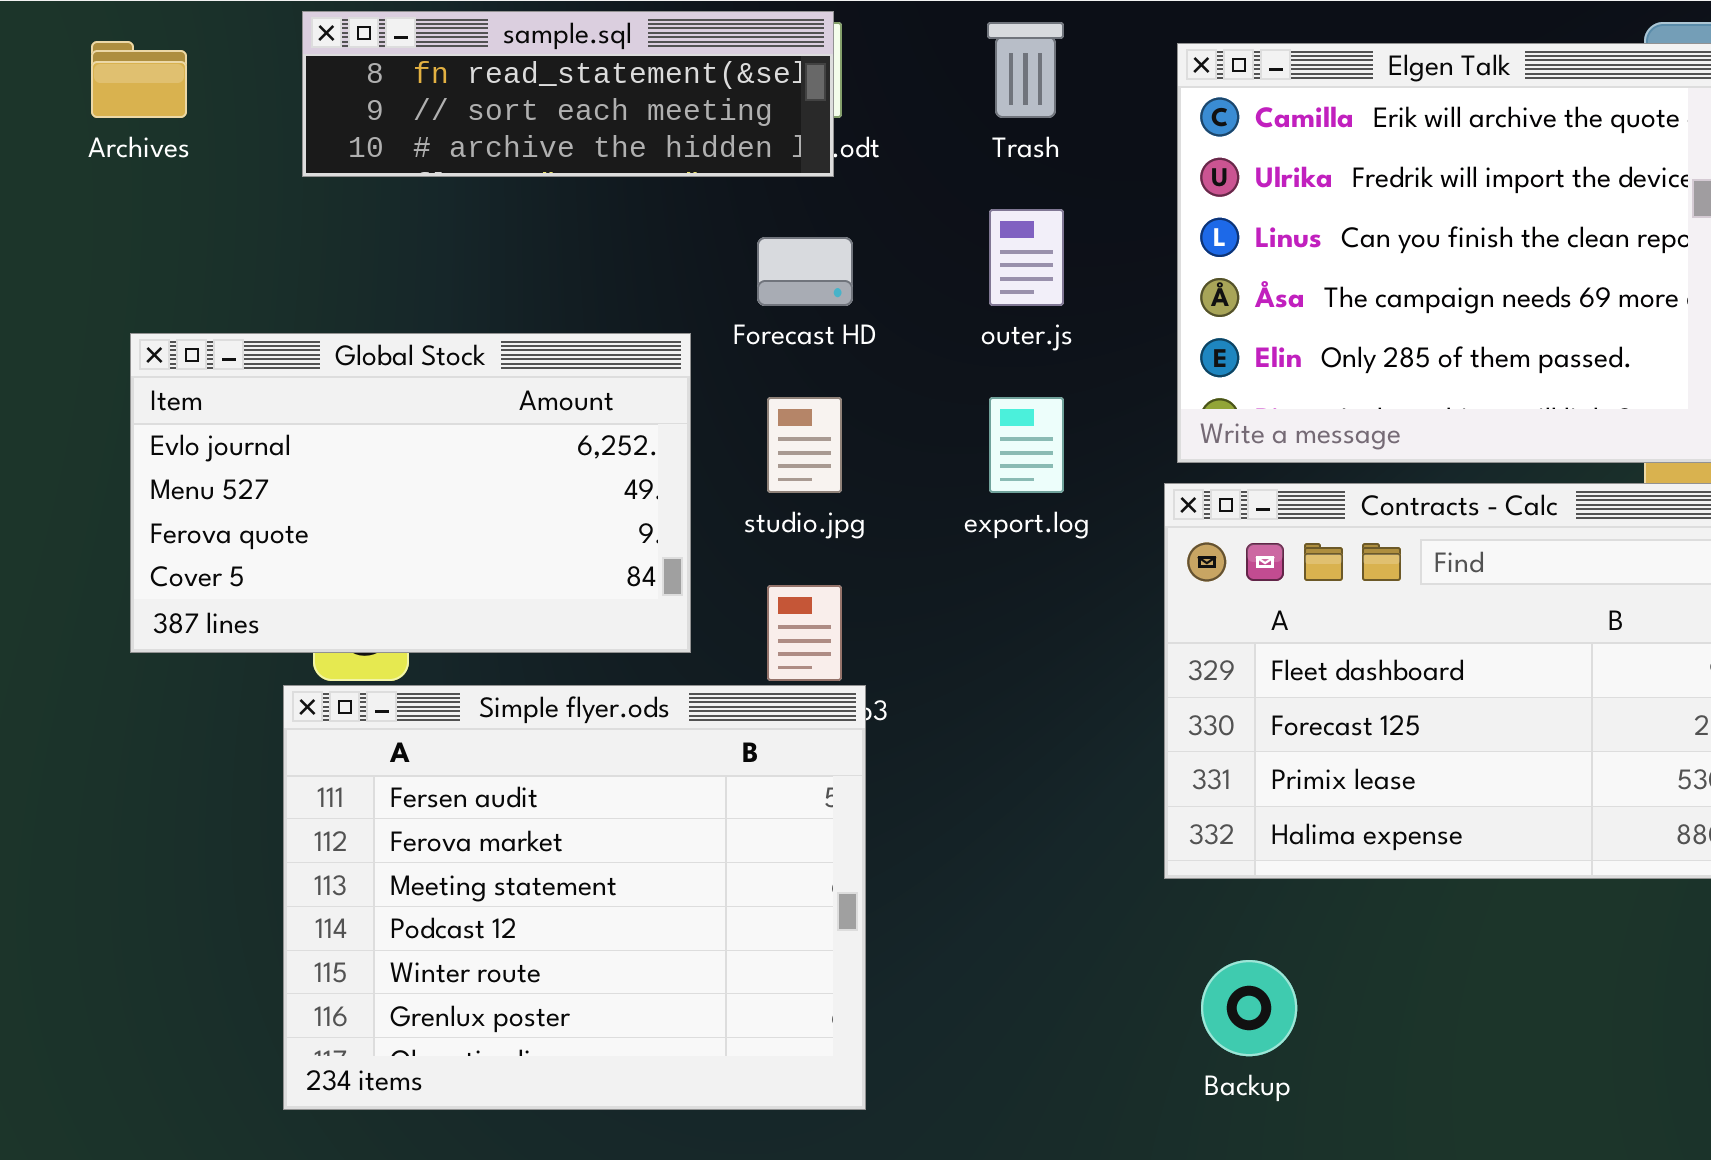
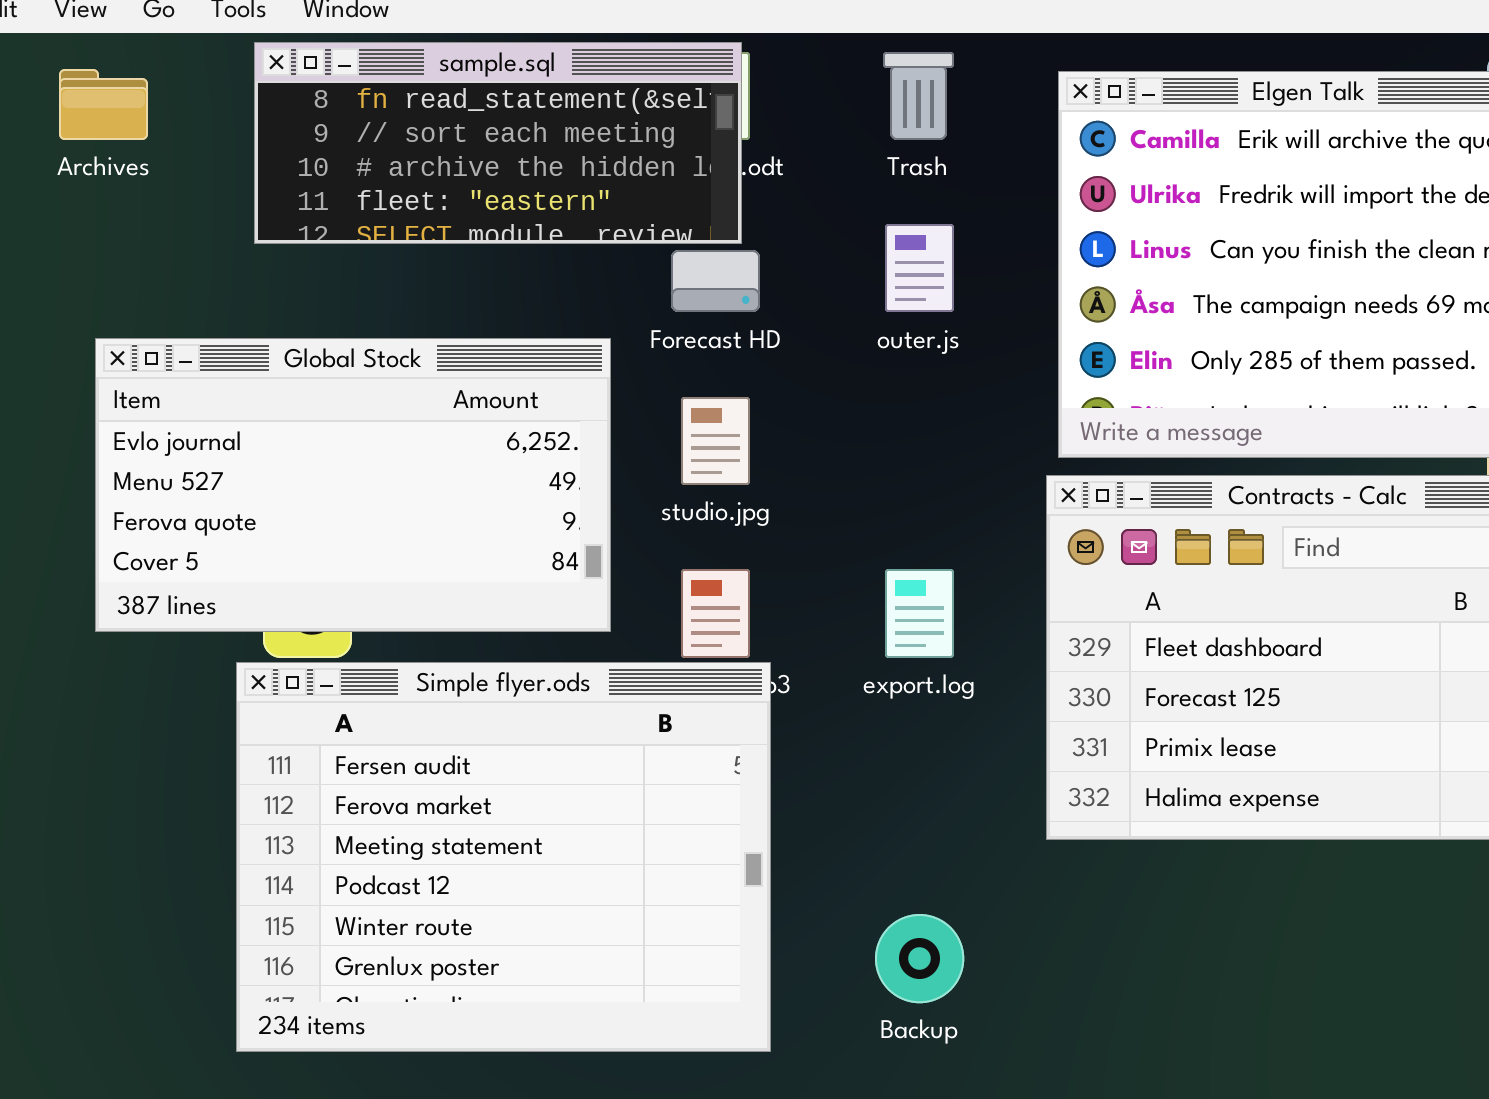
sample.sql: [302,11,834,177] -> [254,42,742,244], resized
export.log: [989,397,1064,493] -> [885,569,954,658], moved
Backup: [1201,960,1297,1056] -> [875,914,964,1003], moved

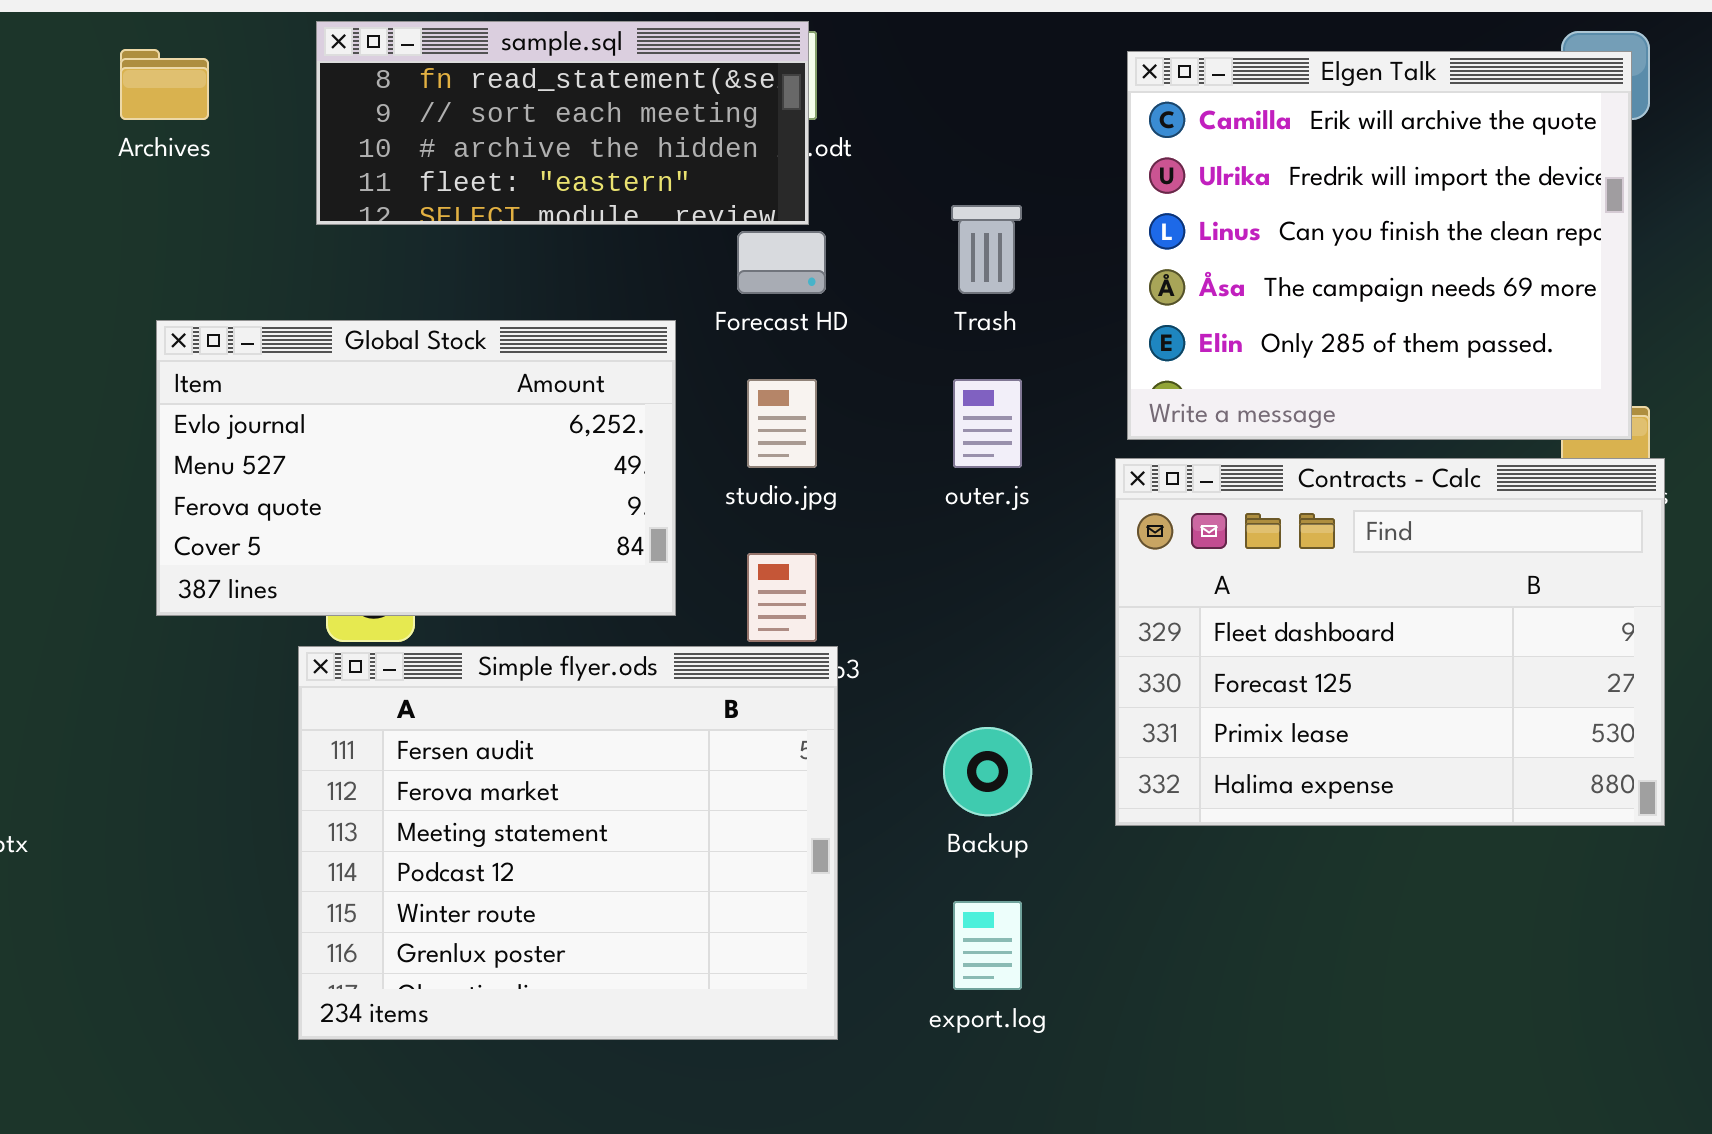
Trash: [883,52,954,140] -> [951,205,1022,294], moved
outer.js: [885,224,954,312] -> [953,379,1022,468], moved
export.log: [885,569,954,658] -> [953,901,1022,990], moved
Backup: [875,914,964,1003] -> [943,727,1032,816], moved

